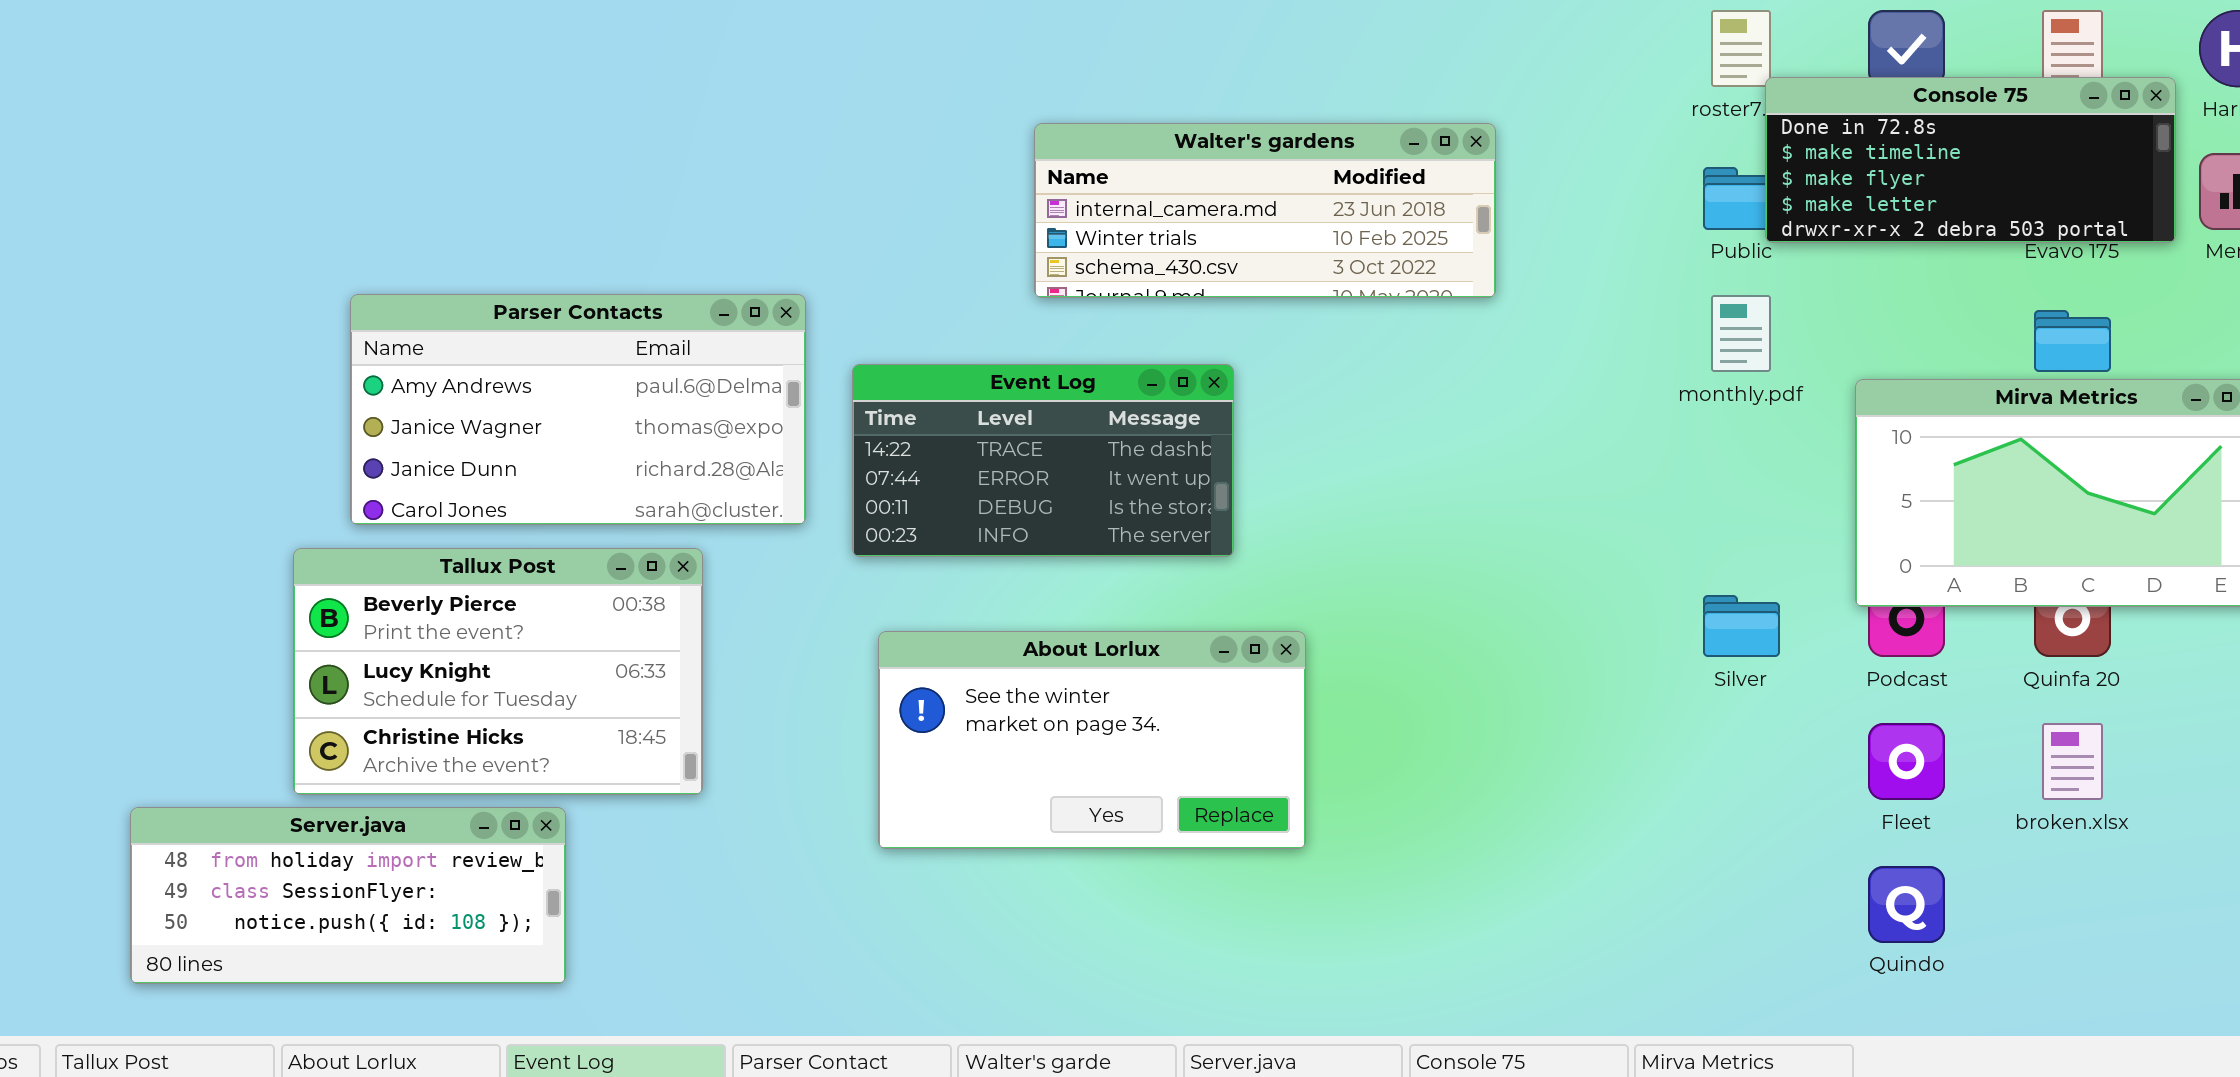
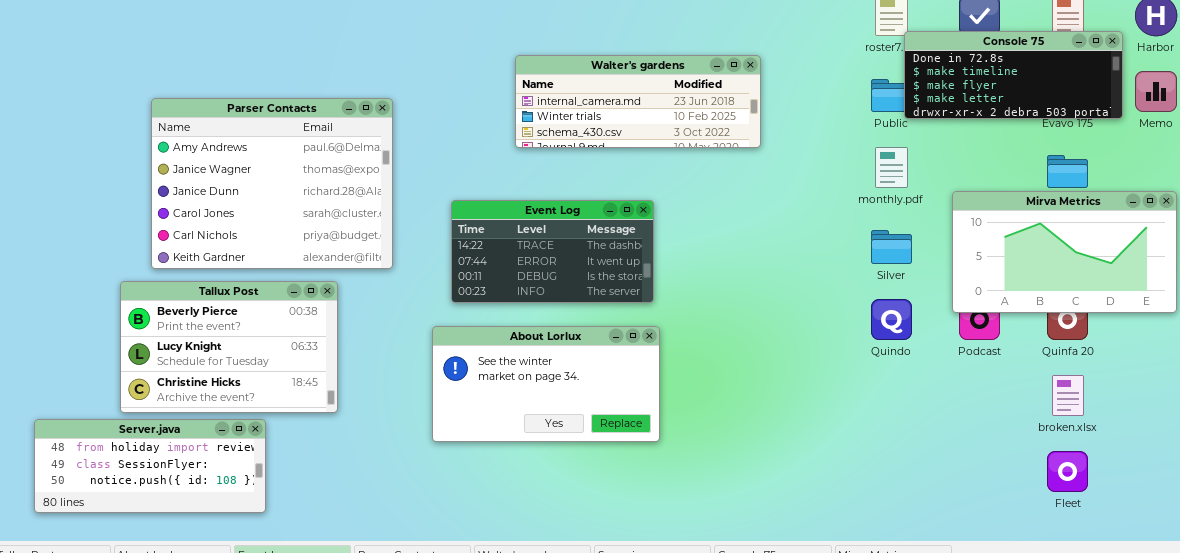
Parser Contacts: [350,294,806,525] -> [151,98,393,269], resized
Event Log: [852,364,1234,557] -> [451,200,654,303], moved
Silver: [1703,595,1780,657] -> [871,230,912,264], moved
Fleet: [1868,723,1945,800] -> [1047,451,1088,492], moved
Quindo: [1868,866,1945,943] -> [871,299,912,340], moved

